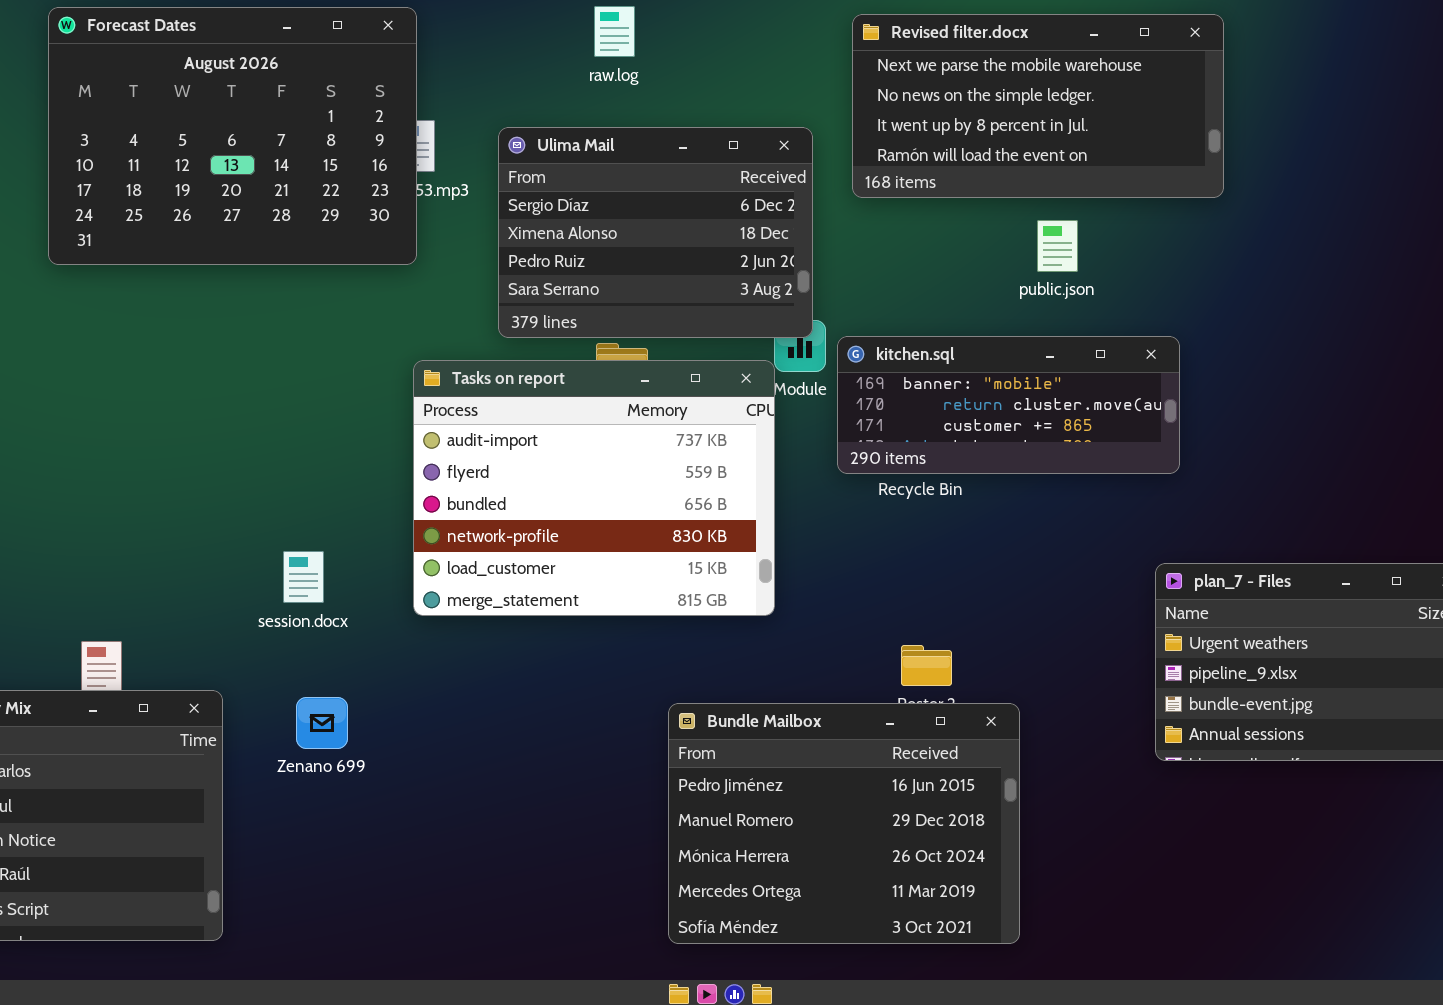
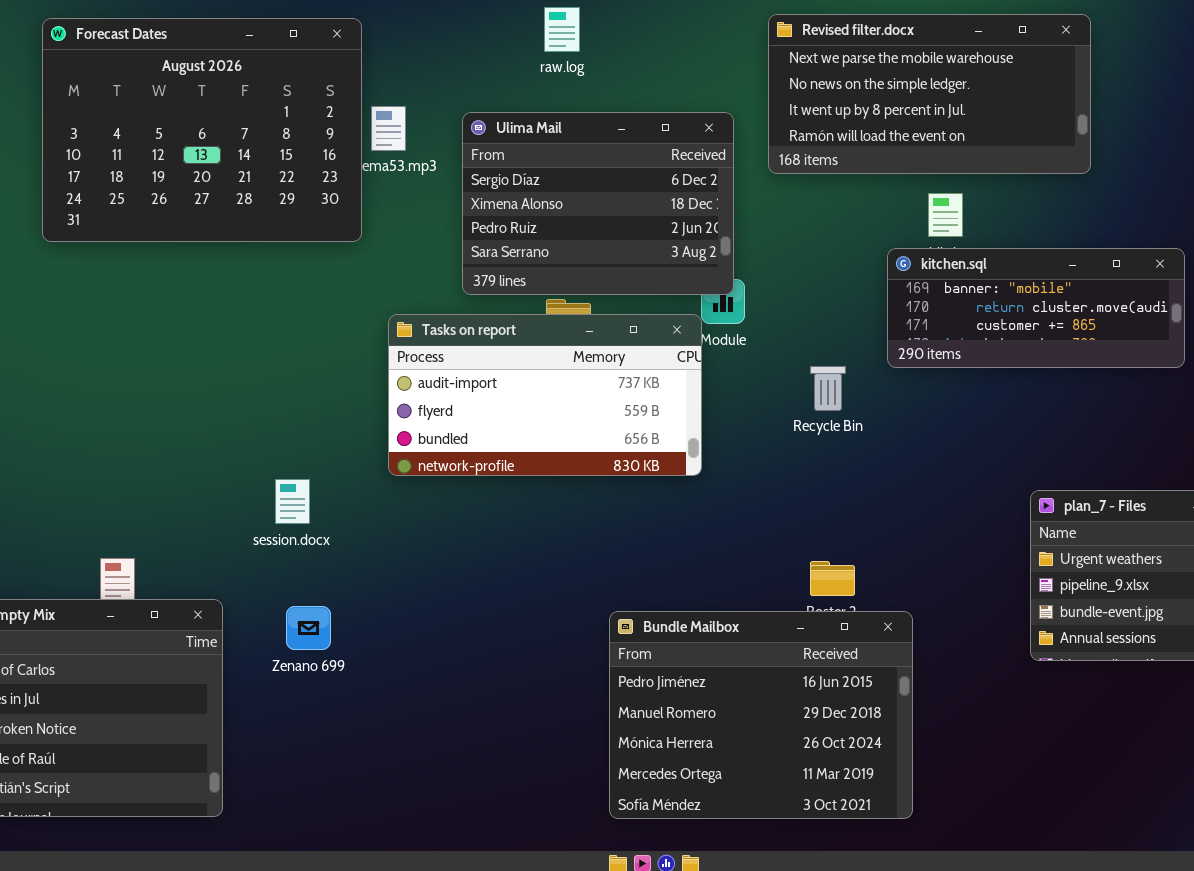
Forecast Dates: [48,7,417,265] -> [42,18,362,242], moved
kitchen.sql: [837,336,1180,474] -> [887,248,1185,368], moved
Tasks on report: [413,360,775,616] -> [388,314,702,476], resized

